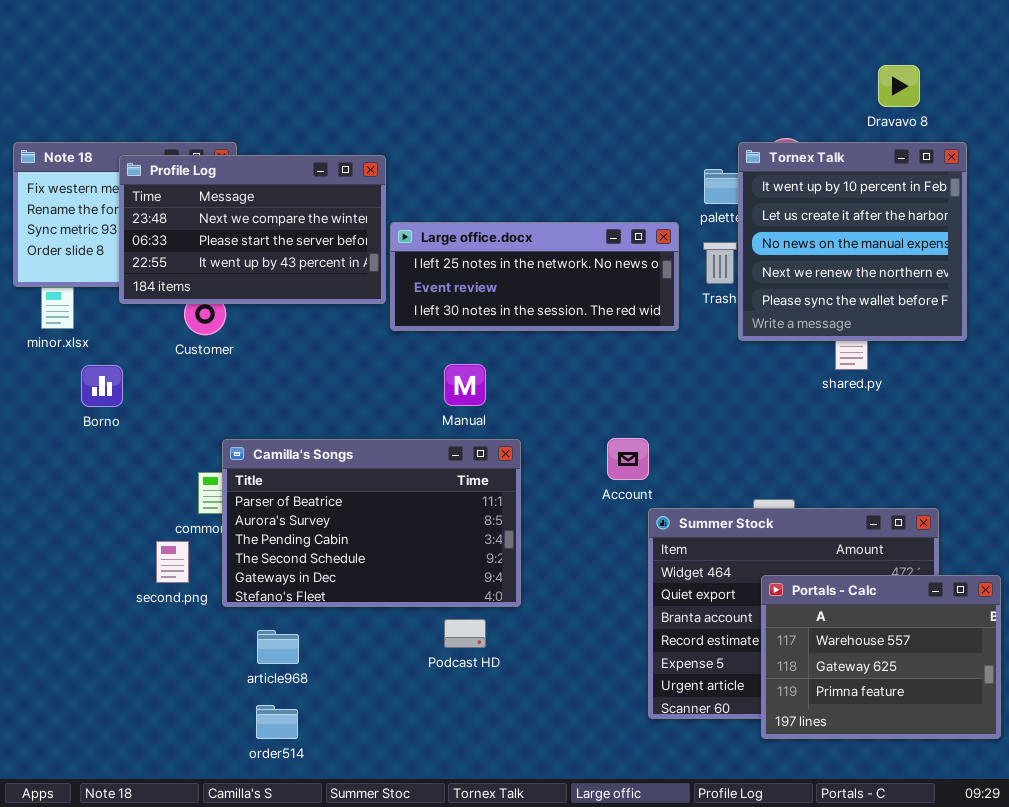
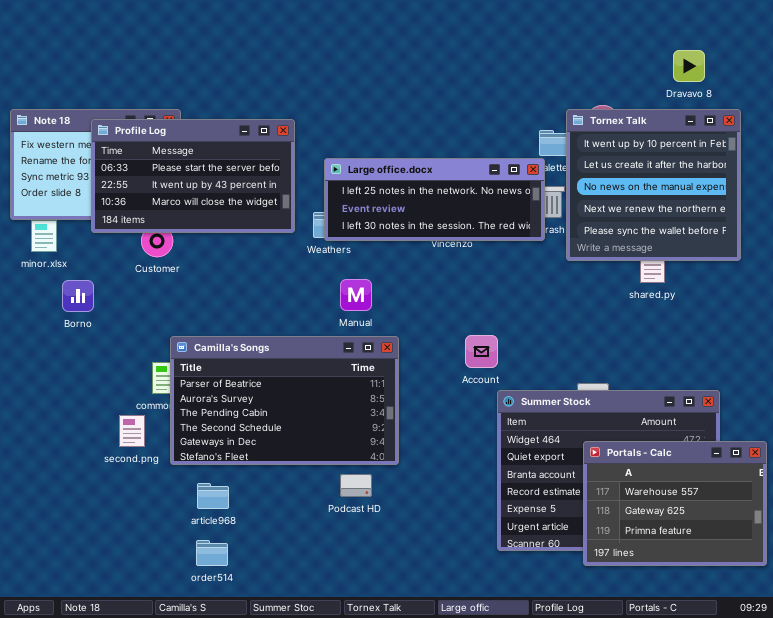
Profile Log: [119,155,386,304] -> [91,119,295,233], scrolled down 1 row
Large office.docx: [390,222,679,331] -> [324,158,545,241], moved

